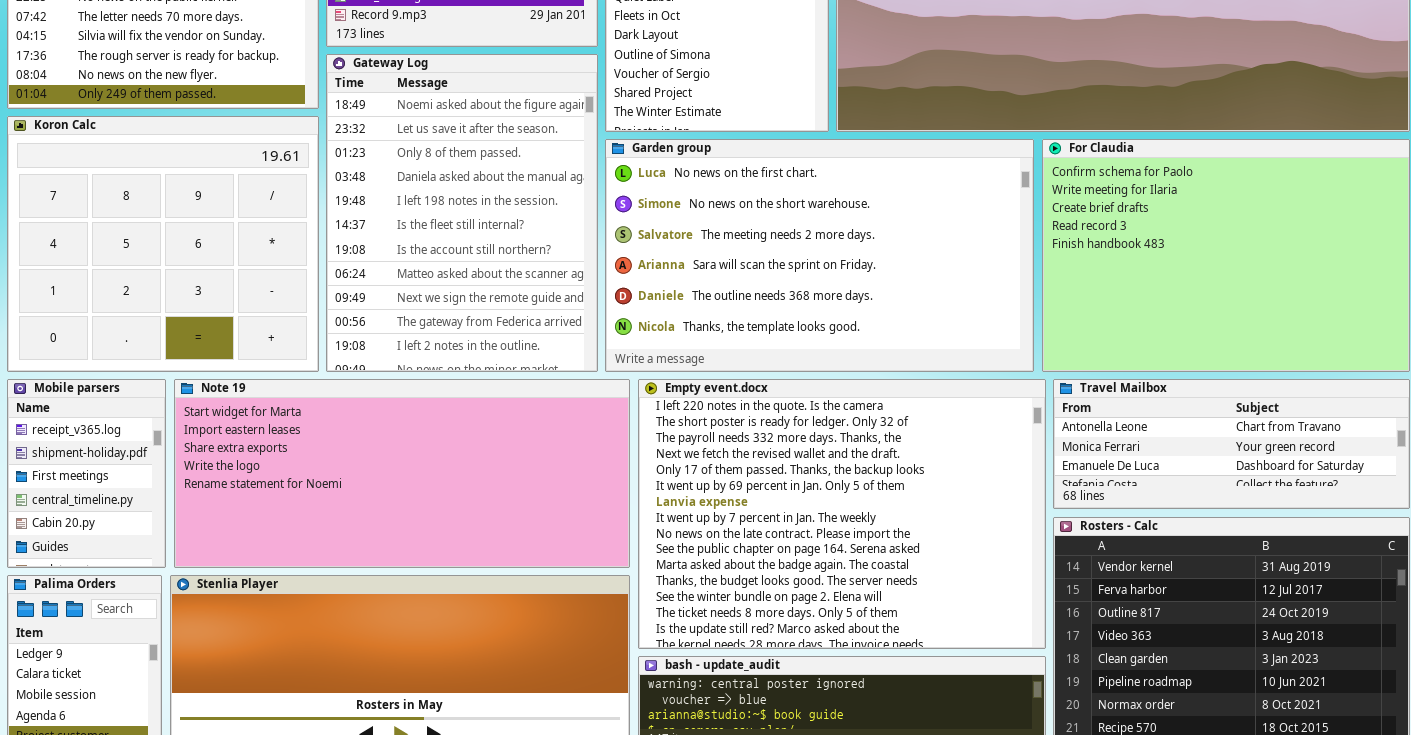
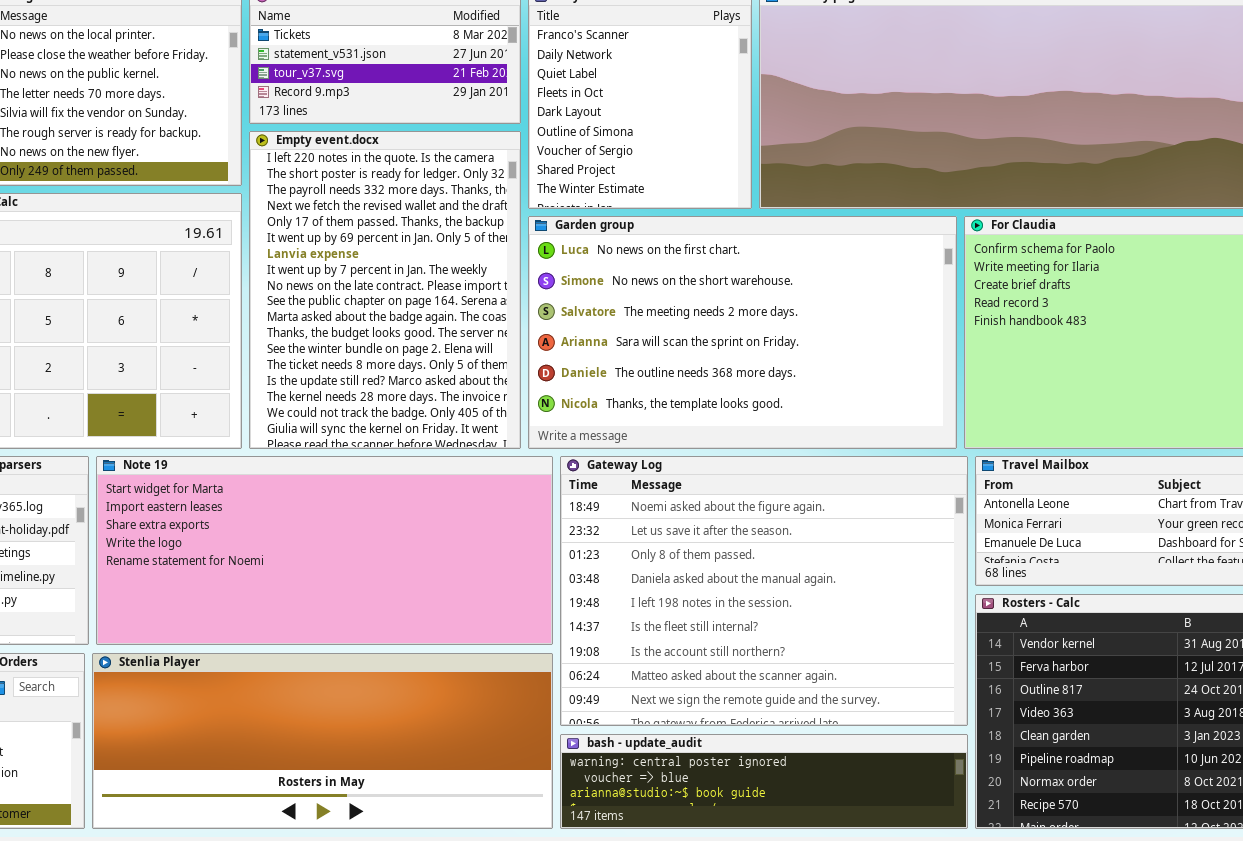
Gateway Log: [326,54,598,372] -> [560,456,968,726], moved, resized
Empty event.docx: [638,379,1046,649] -> [249,131,521,449], moved, resized

